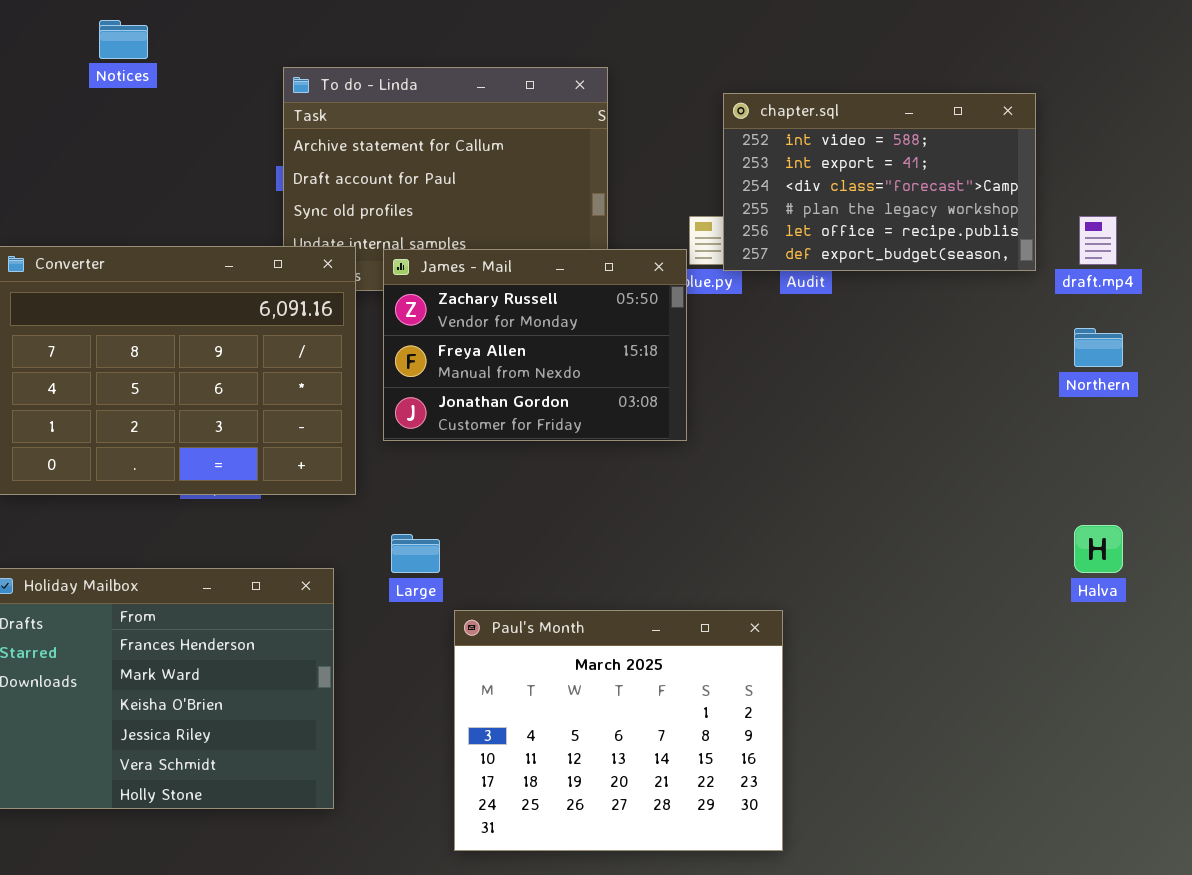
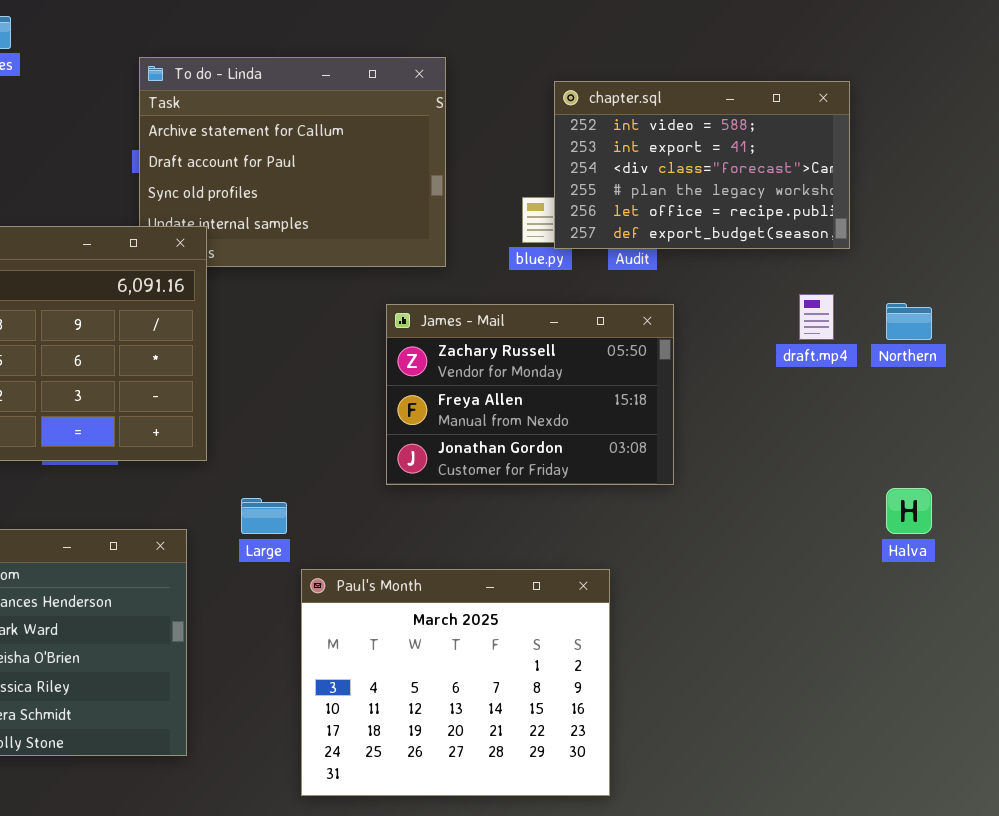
draft.mp4: [1079,216,1117,265] -> [799,294,834,340], moved
James - Mail: [383,249,687,441] -> [386,304,674,485], moved

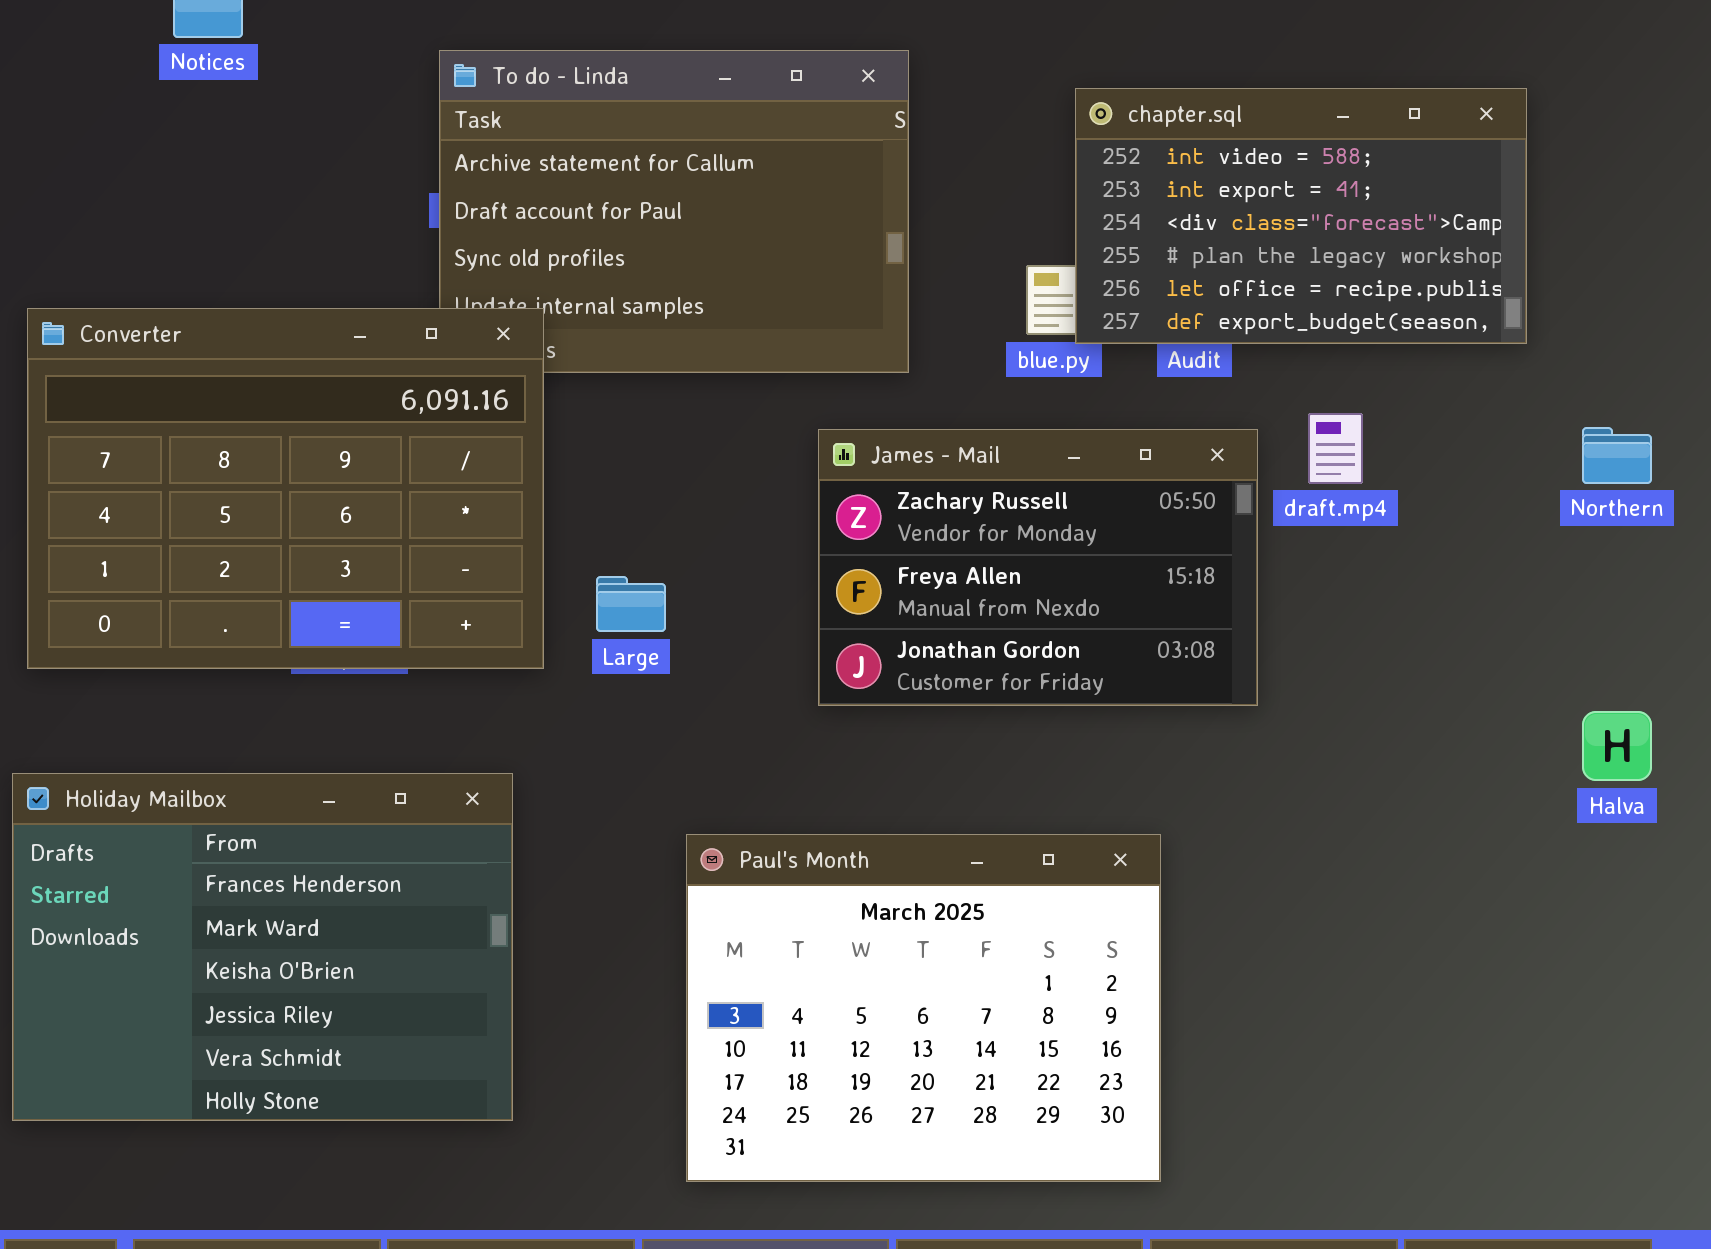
draft.mp4: [799,294,834,340] -> [1308,413,1363,484], moved
Large: [241,498,287,534] -> [596,576,666,632], moved

